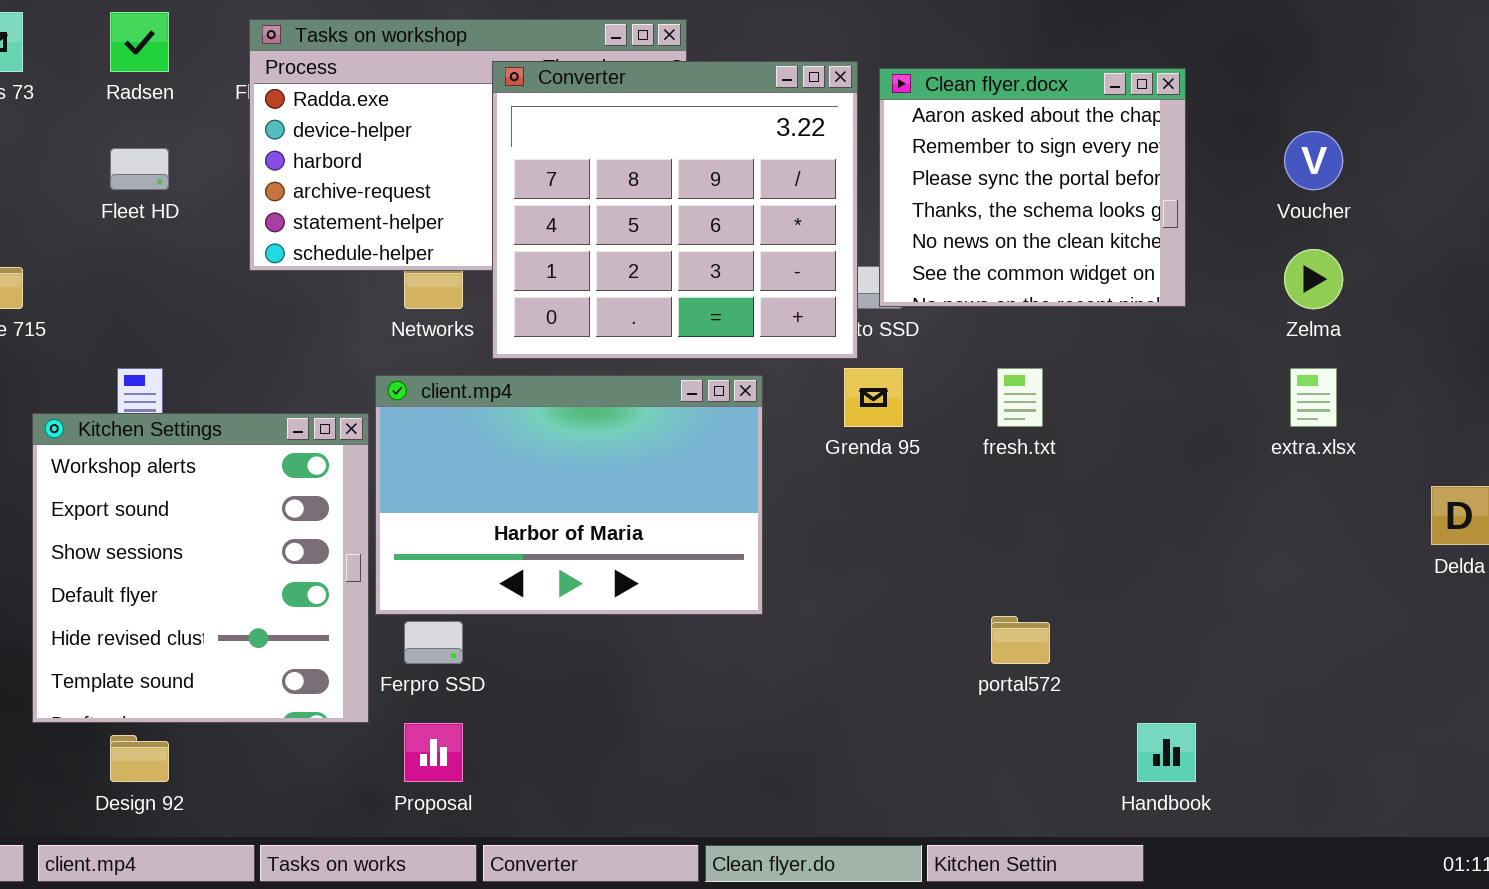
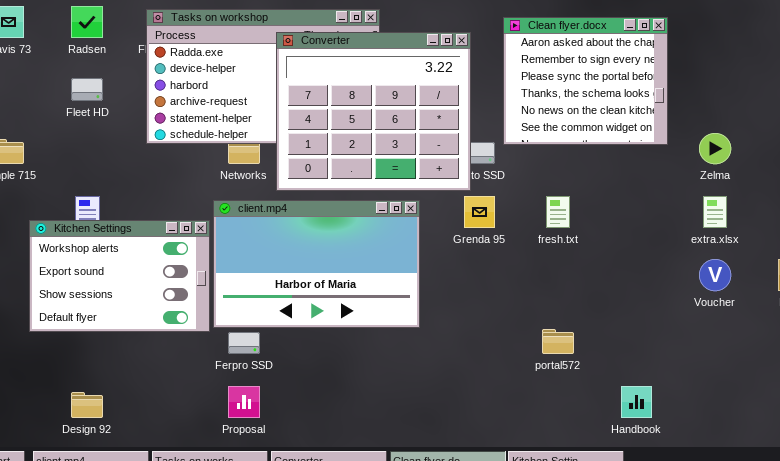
Clean flyer.docx: [879,68,1186,307] -> [503,17,668,145], moved
Voucher: [1284,131,1343,190] -> [699,259,731,291], moved
Kitchen Settings: [32,413,369,723] -> [29,220,210,332], resized

